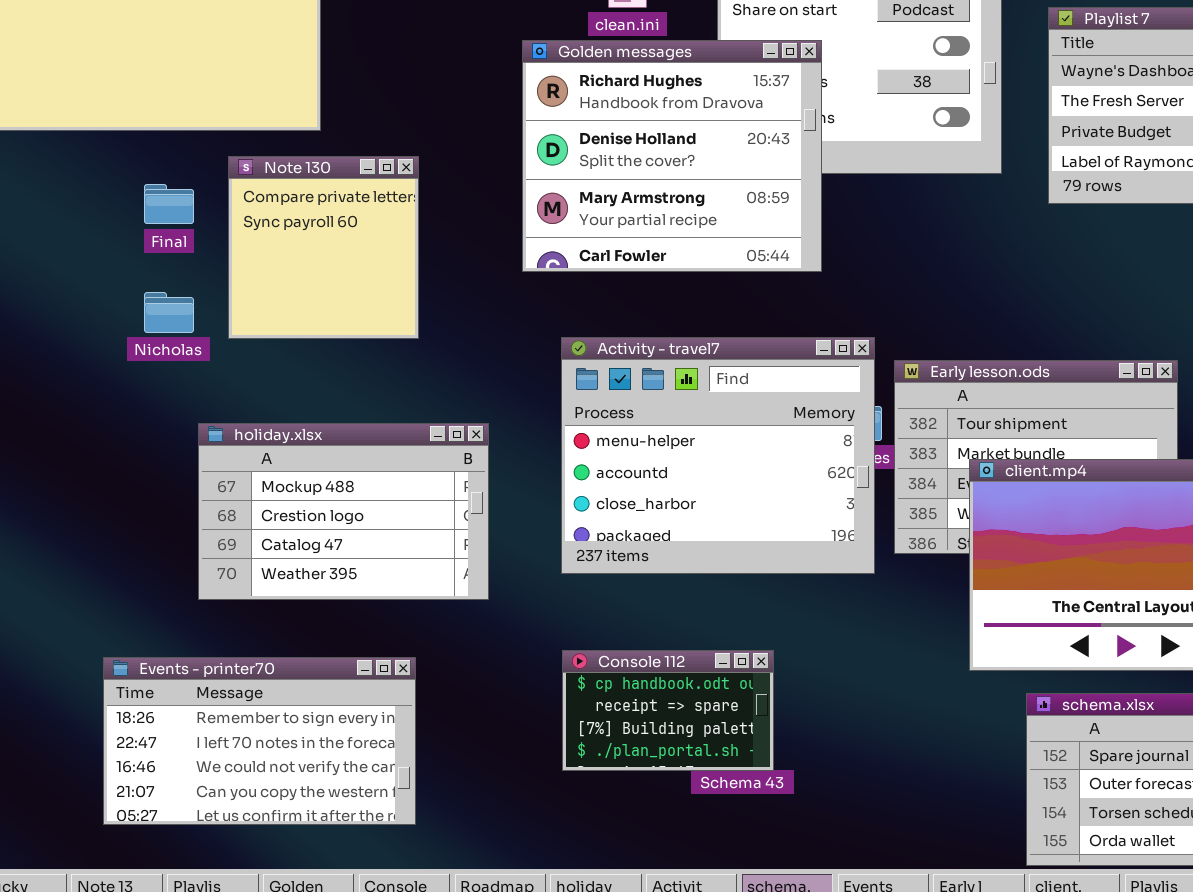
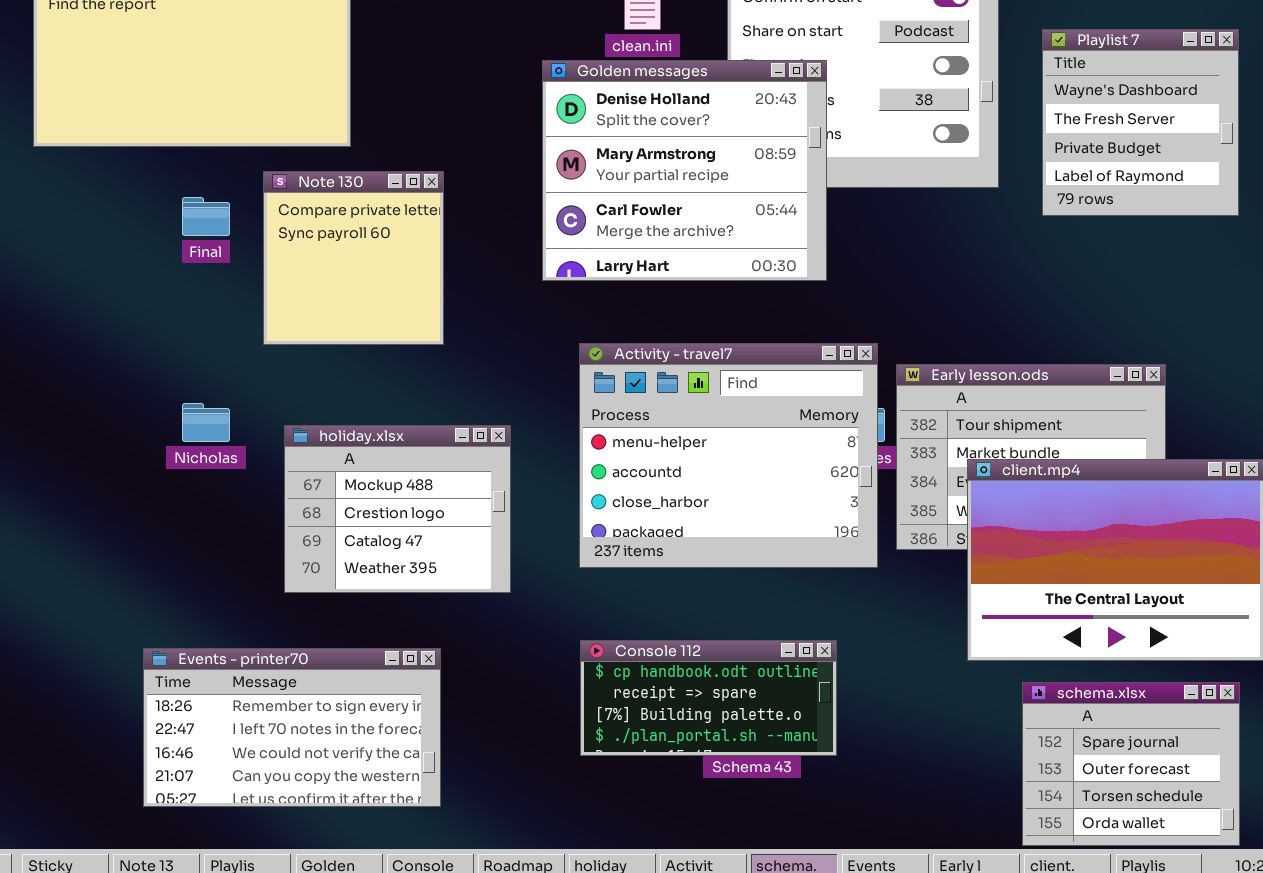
Golden messages: [522,40,822,272] -> [542,60,827,281], scrolled down 1 row
Nicholas: [144,292,194,333] -> [182,403,230,442], moved
holiday.xlsx: [198,423,489,600] -> [284,425,511,593], resized
Console 112: [562,650,774,771] -> [580,640,837,756], resized

